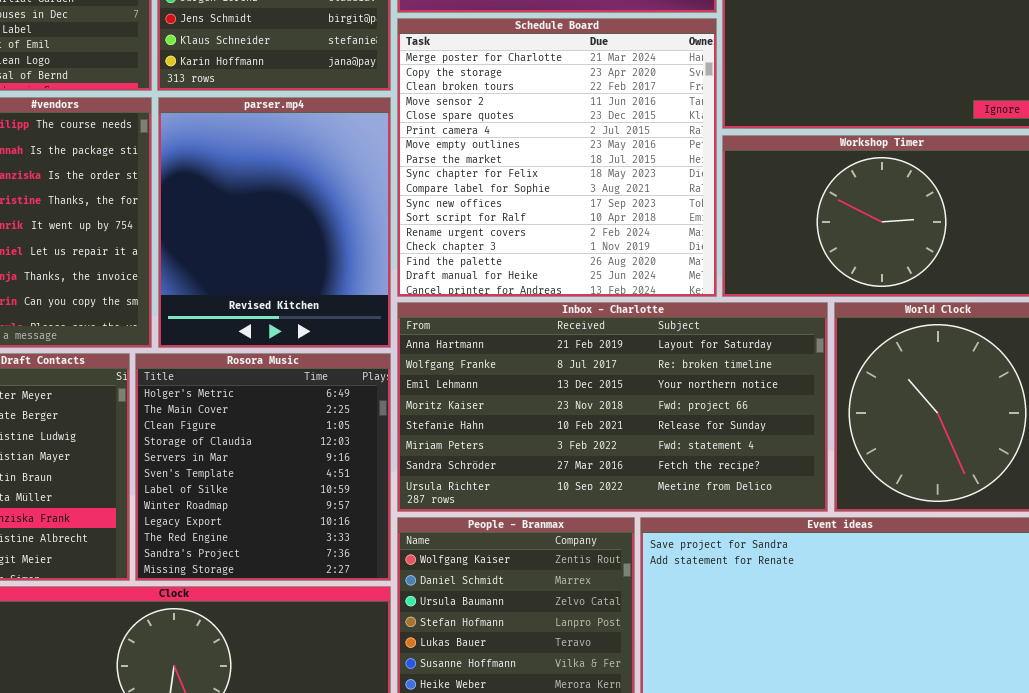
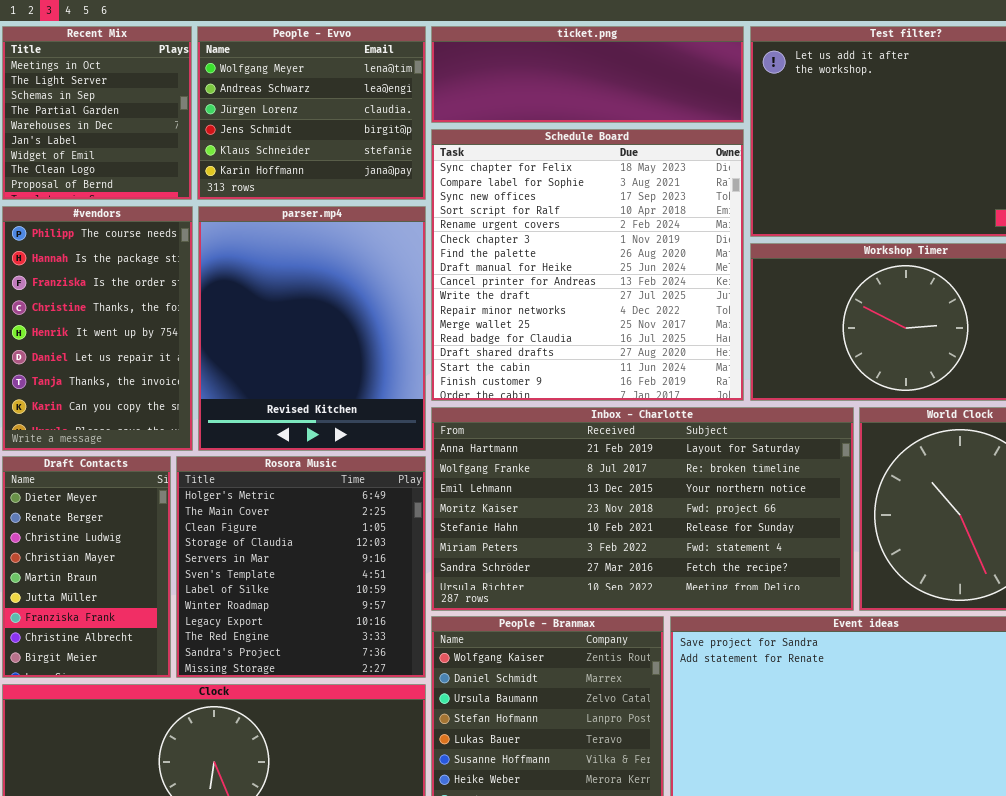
Schedule Board: [397,18,717,297] -> [431,129,744,401], scrolled down 8 rows

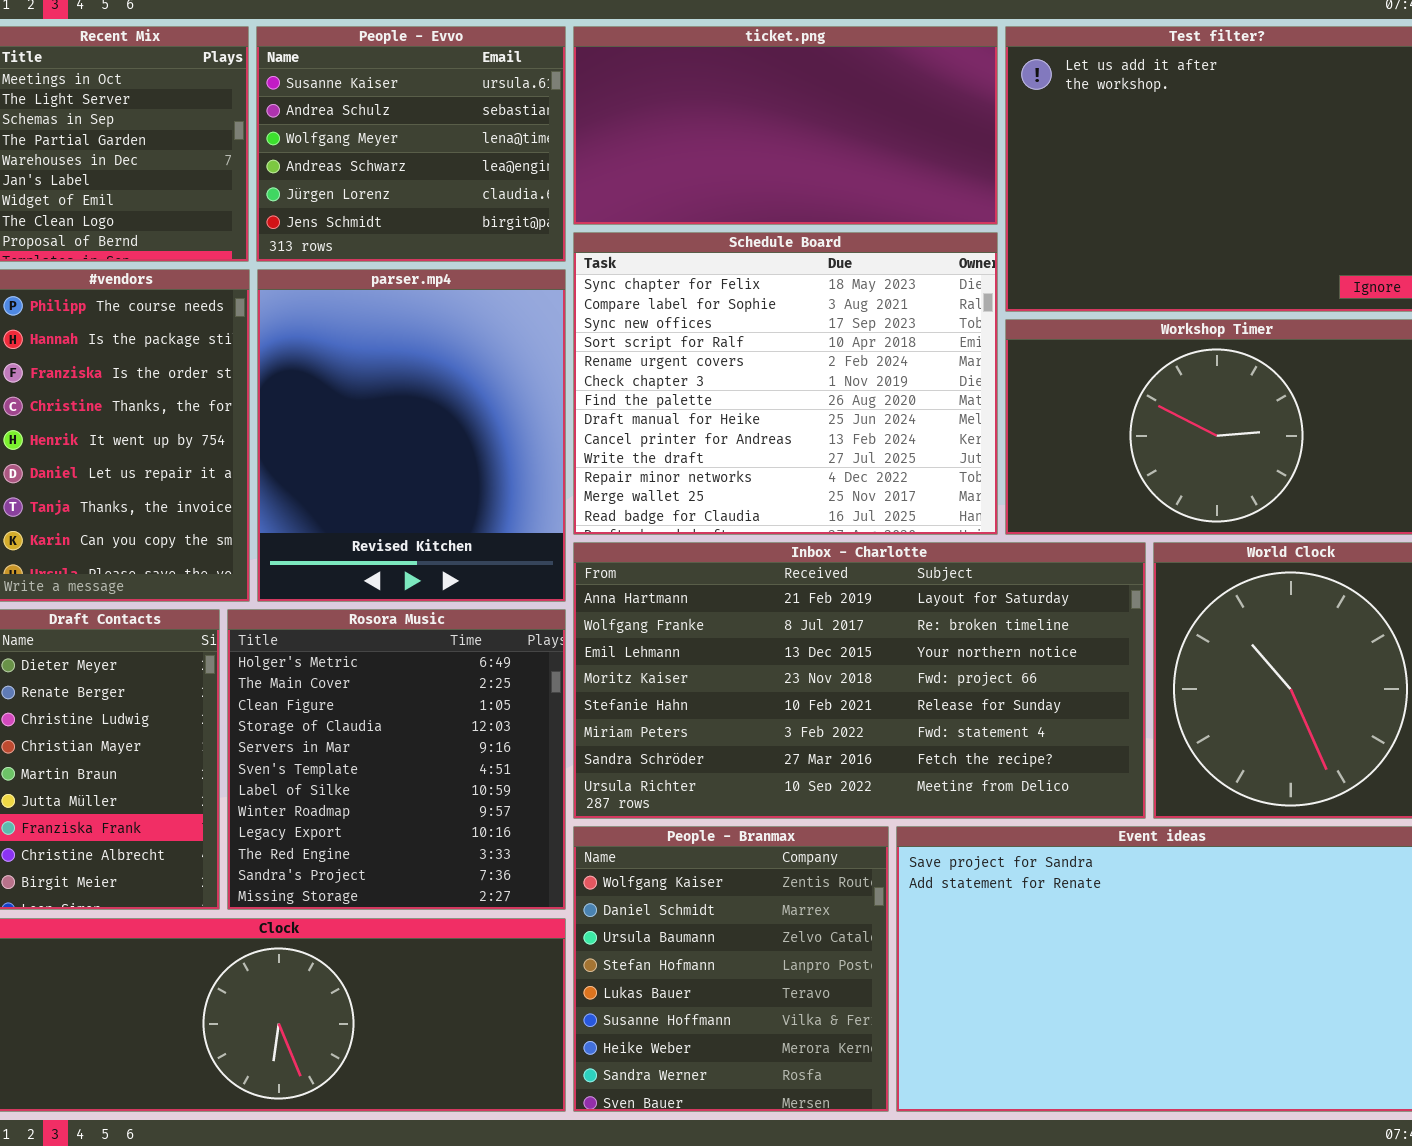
People - Evvo: [197,26,426,200] -> [256,26,566,262], scrolled up 2 rows
ticket.png: [431,26,744,123] -> [573,26,998,225], resized
Schedule Board: [431,129,744,401] -> [573,232,998,535], resized

